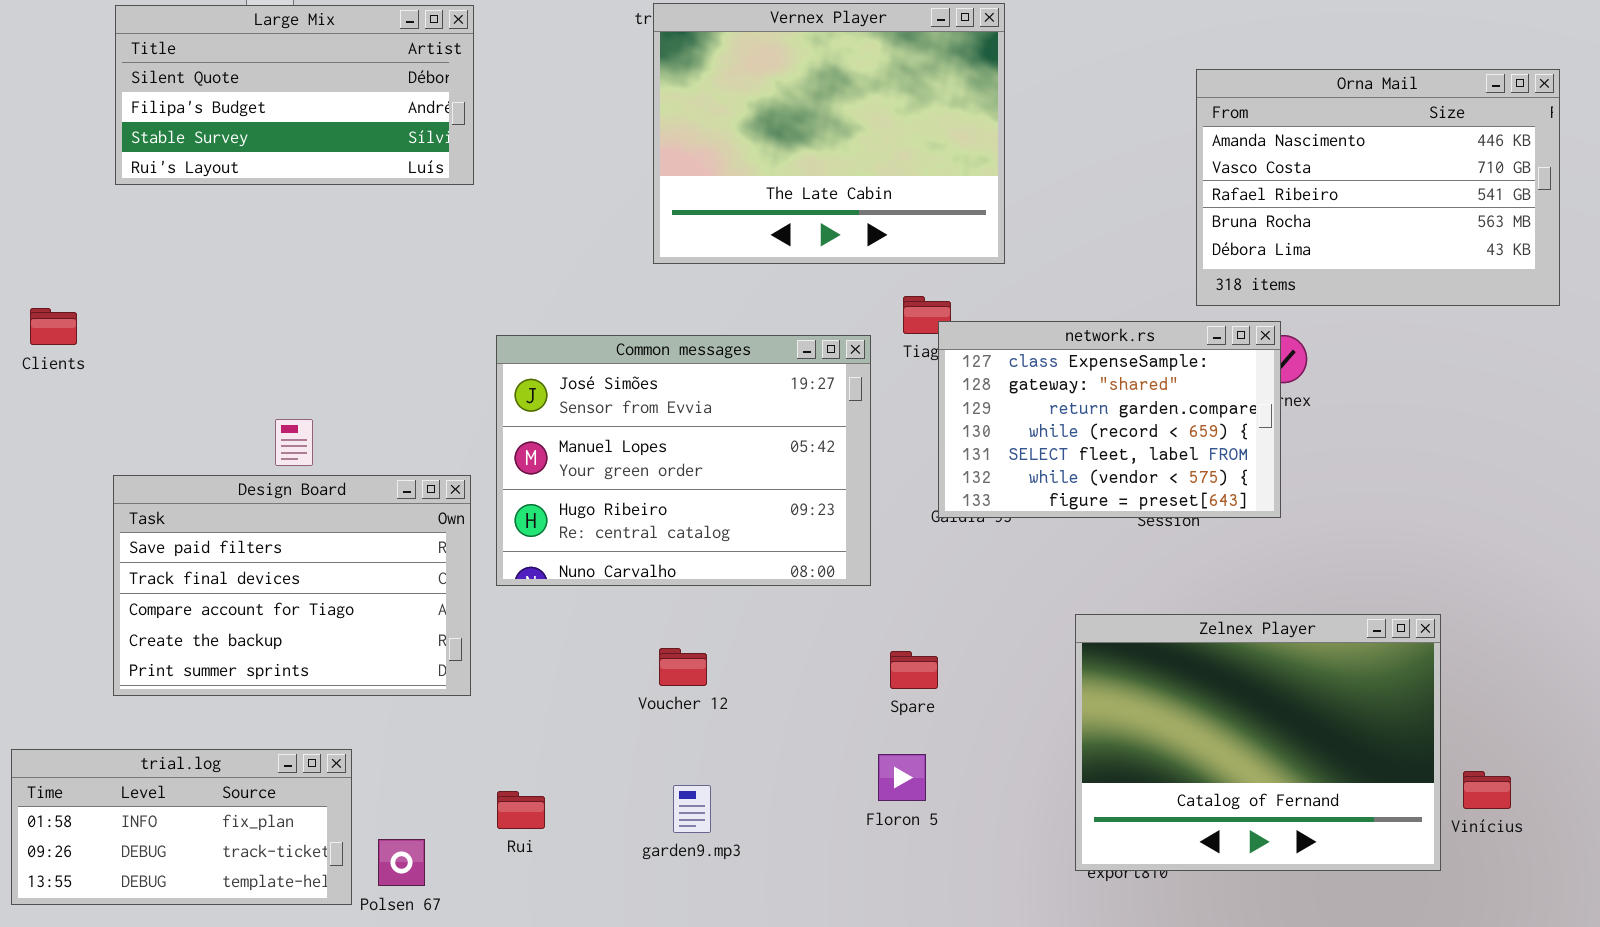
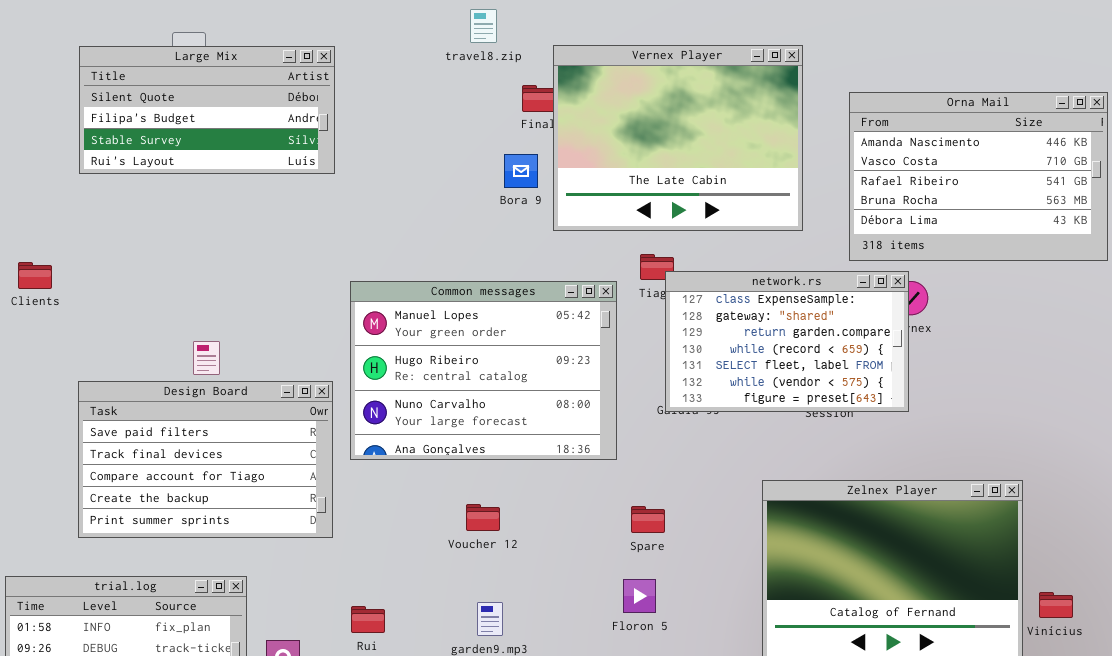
Vernex Player: [653,3,1005,264] -> [553,45,803,231], moved
Common messages: [496,335,871,586] -> [350,281,617,460], scrolled down 1 row

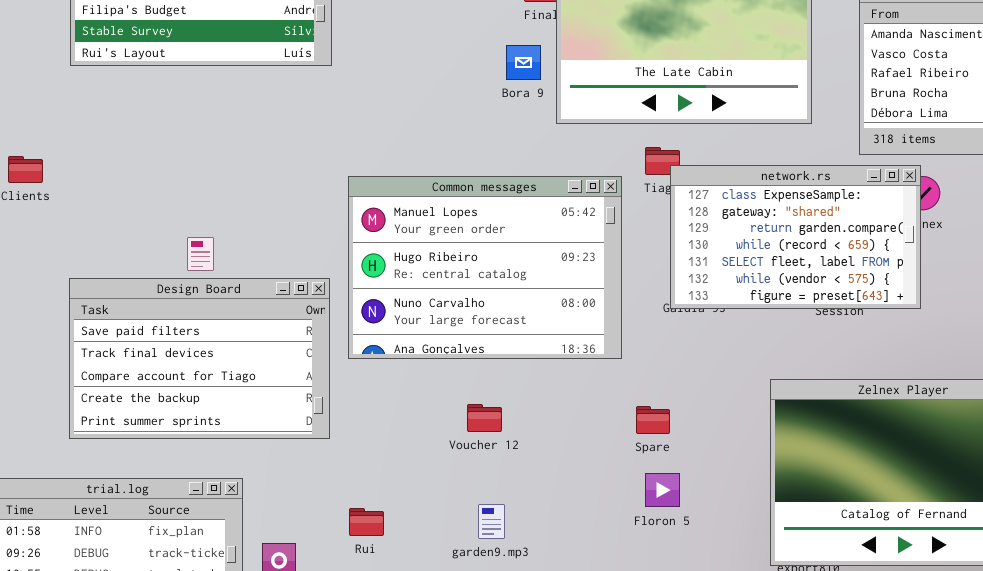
Floron 5: [623,579,656,613] -> [645,473,680,507], moved

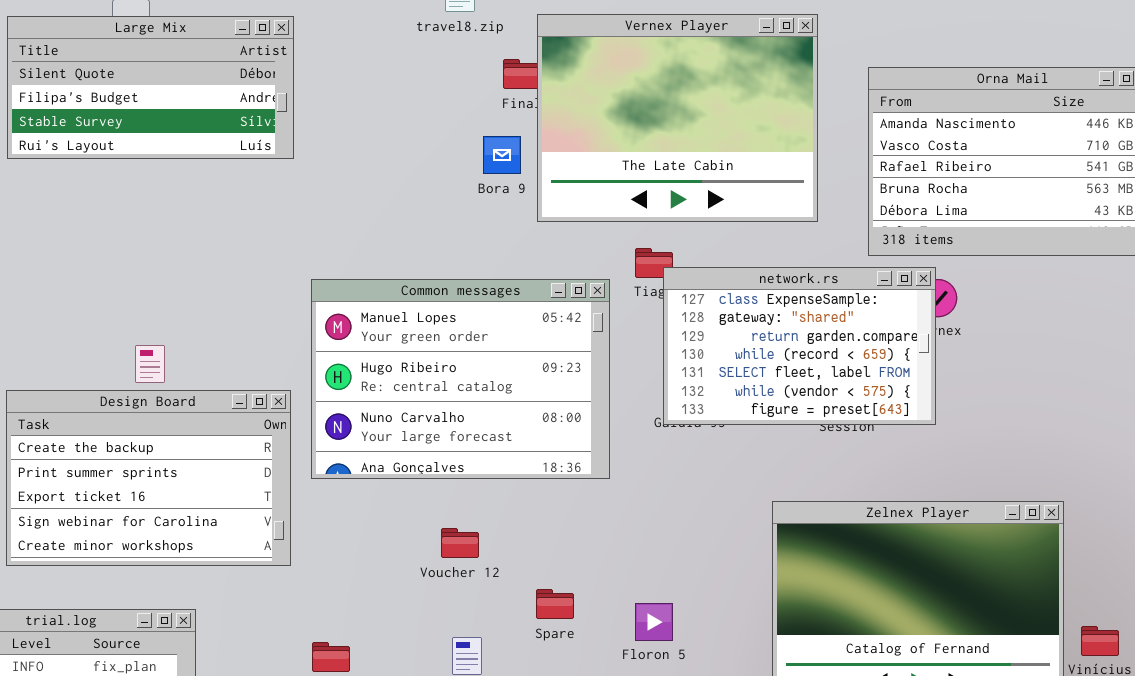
Design Board: [69,278,330,439] -> [6,390,291,566], scrolled down 3 rows
Spare: [636,406,670,434] -> [536,589,574,619], moved

